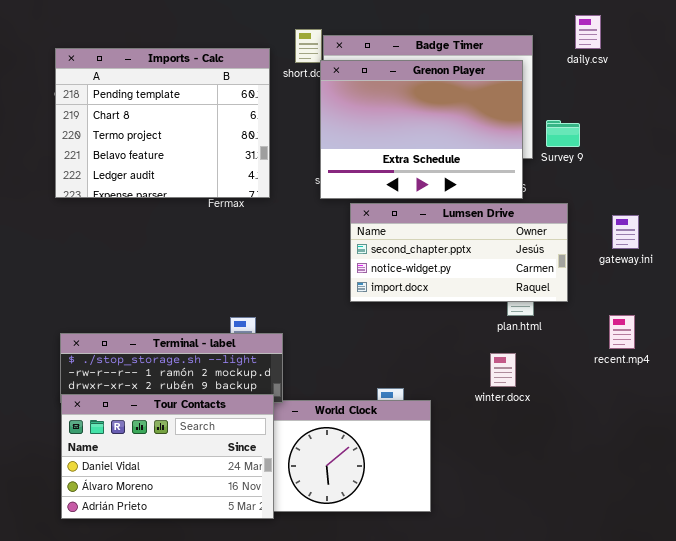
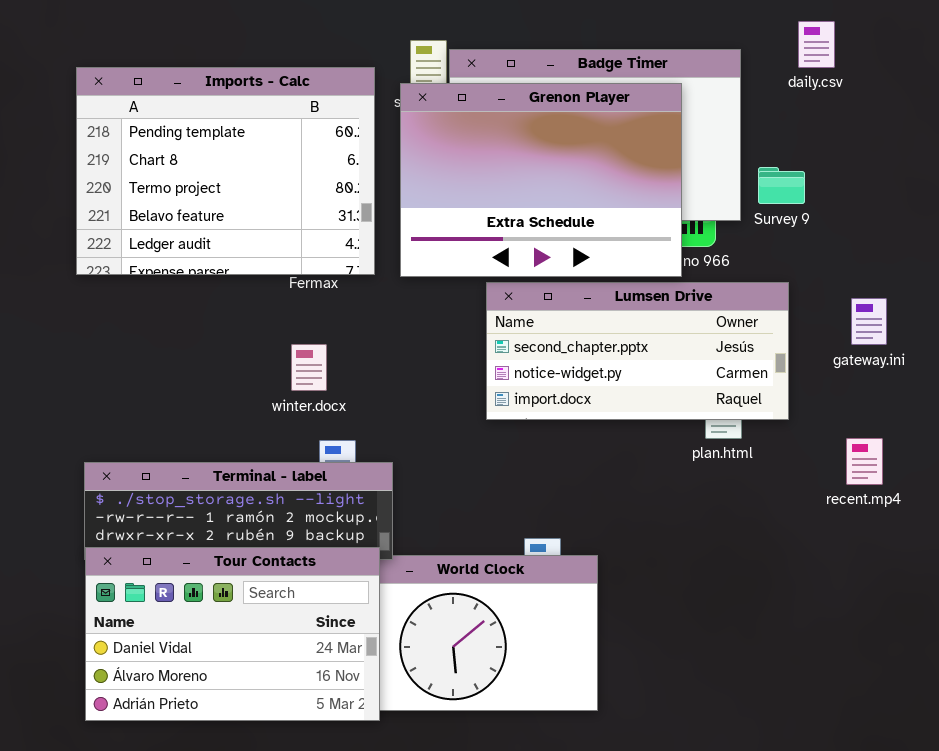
Grenon Player: [320,60,523,199] -> [400,83,682,277], moved
winter.docx: [490,353,516,387] -> [291,344,327,391], moved

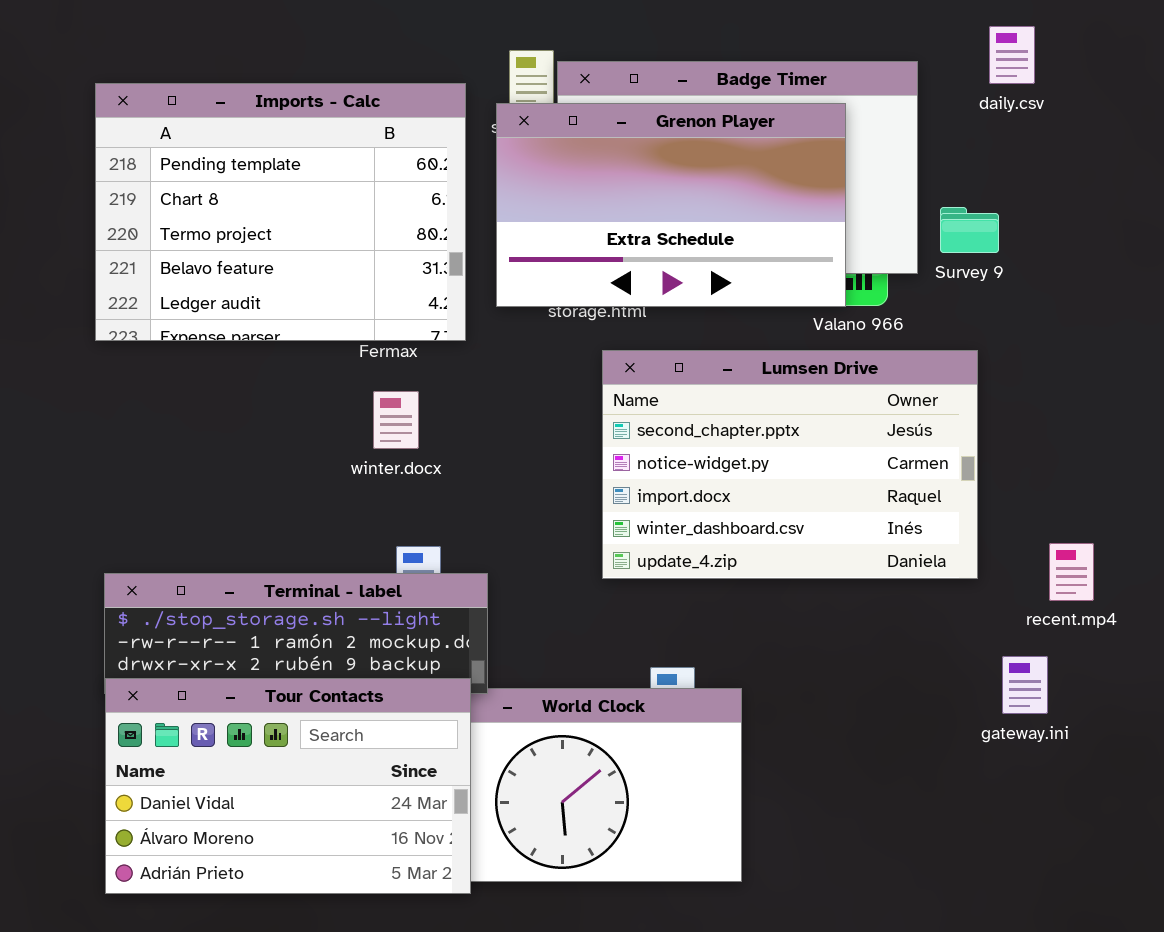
Grenon Player: [400,83,682,277] -> [496,103,846,307], resized
Lumsen Drive: [486,282,789,420] -> [602,350,978,579], resized
gateway.ini: [851,298,887,345] -> [1002,656,1048,714], moved
winter.docx: [291,344,327,391] -> [373,391,419,449], moved

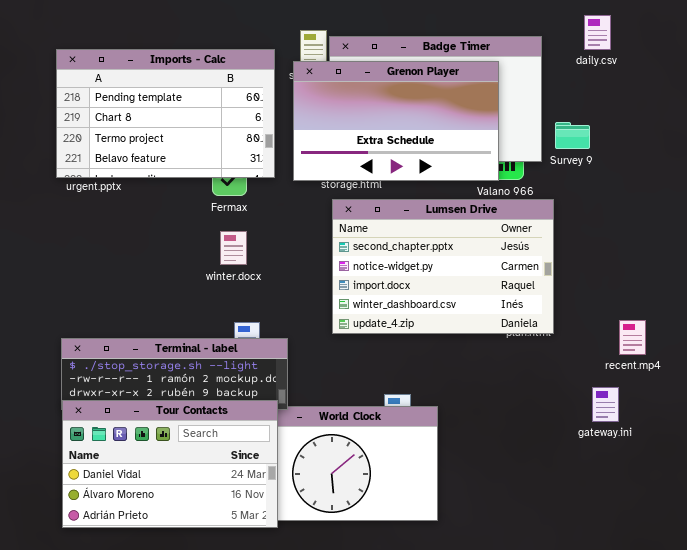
Imports - Calc: [95,83,466,341] -> [56,49,275,178], resized
Lumsen Drive: [602,350,978,579] -> [332,199,554,334], moved

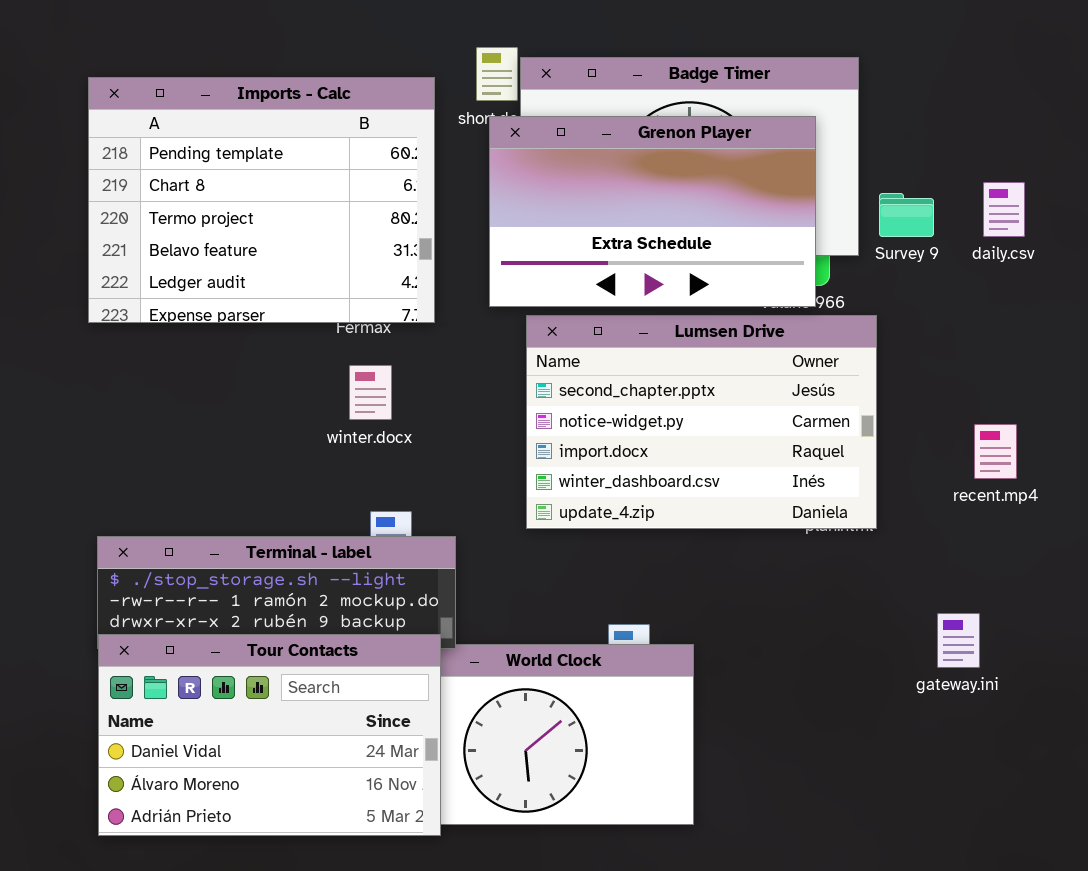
daily.csv: [584,15,611,50] -> [983,182,1025,237], moved
Imports - Calc: [56,49,275,178] -> [88,77,435,323], resized
Grenon Player: [293,61,499,181] -> [489,116,816,307], moved
recent.mp4: [619,320,646,355] -> [974,424,1017,479], moved

